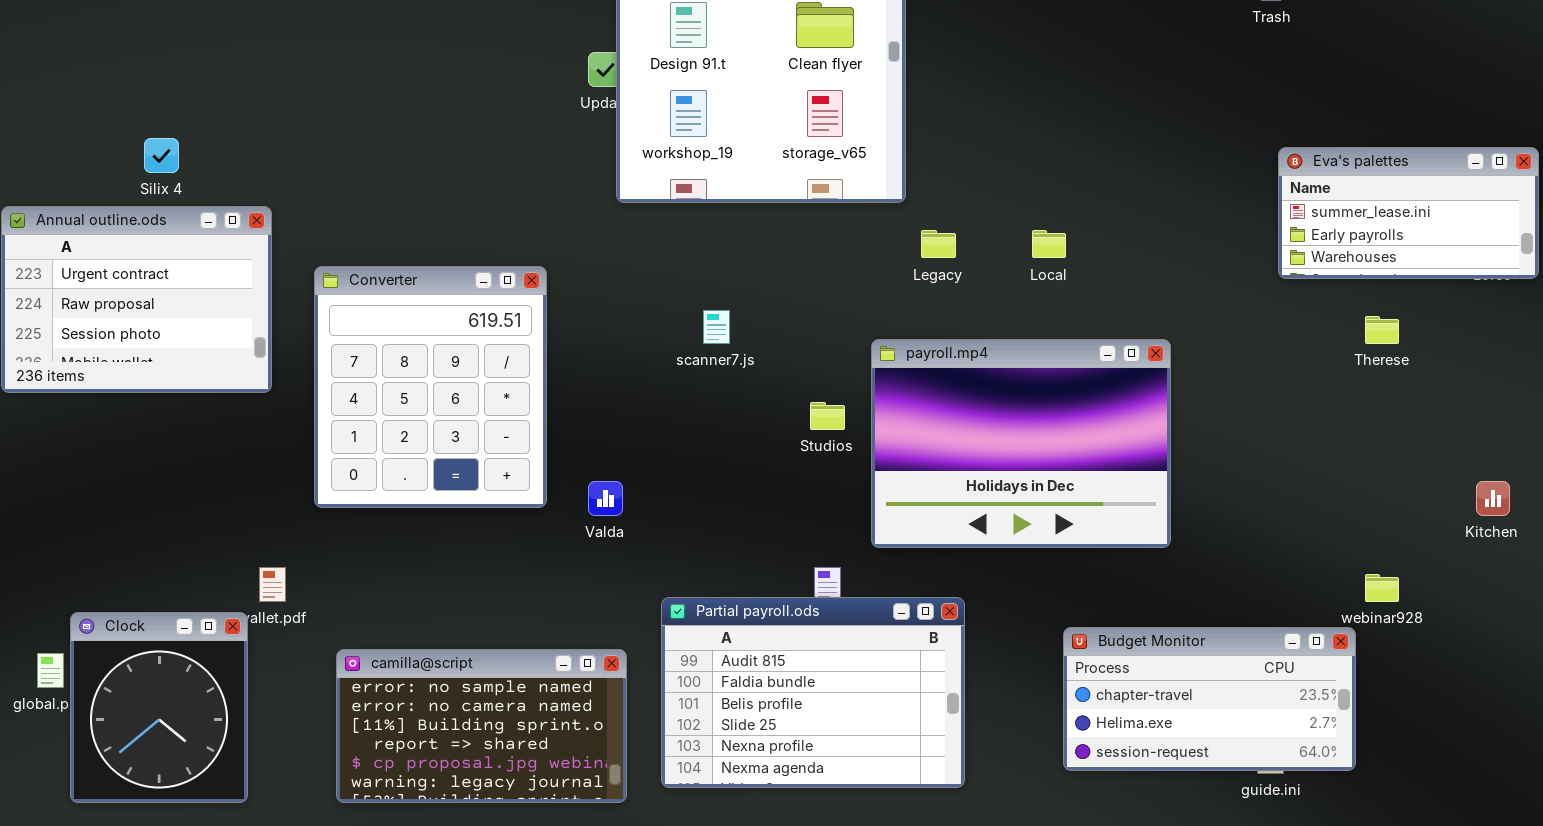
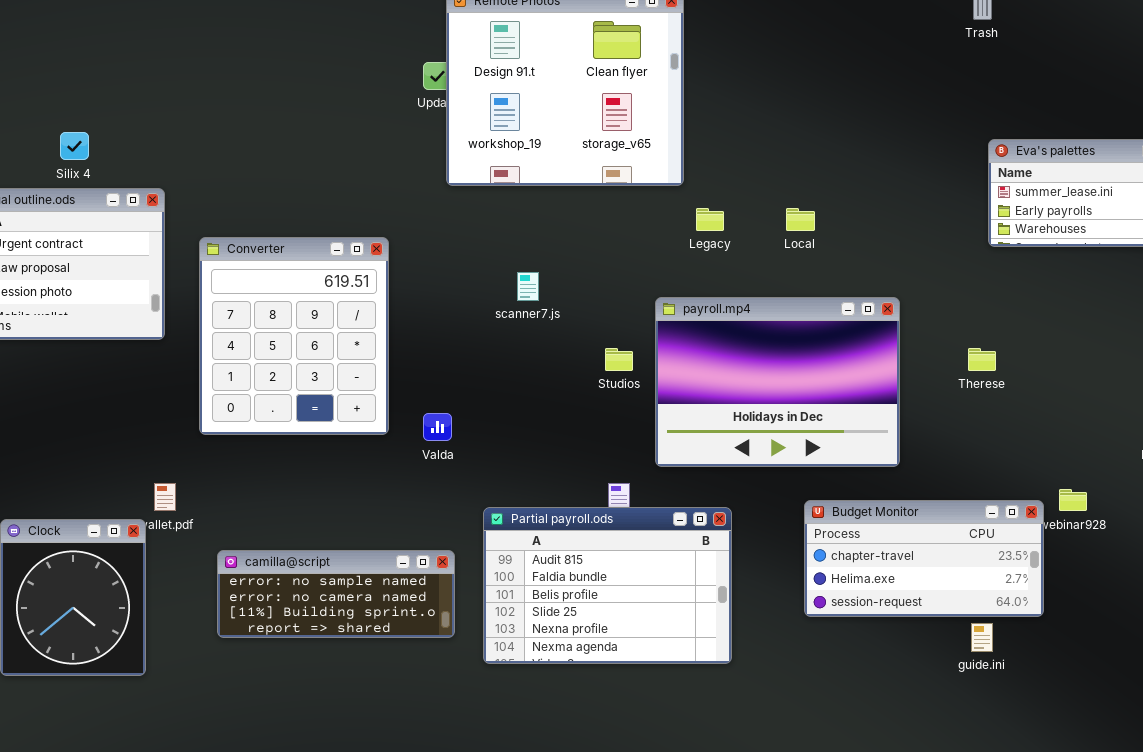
Therese: [1365,316,1399,344] -> [968,348,996,371], moved
Budget Monitor: [1063,627,1356,771] -> [804,500,1044,617], moved
camilla@script: [336,649,627,803] -> [217,550,455,638], resized

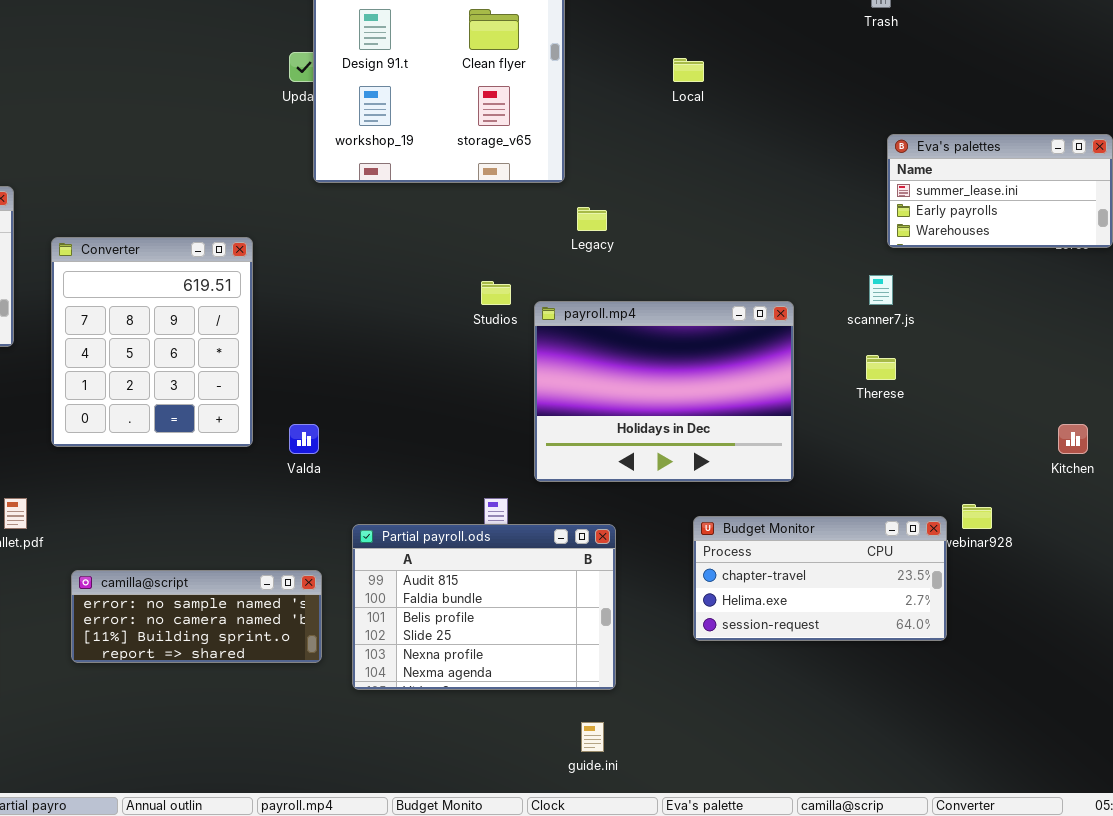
Local: [786,208,815,231] -> [673,58,704,82], moved
scanner7.js: [517,272,539,301] -> [869,275,893,305], moved
Studios: [605,348,633,371] -> [481,281,511,305], moved
guide.ini: [971,623,993,652] -> [581,722,604,752], moved

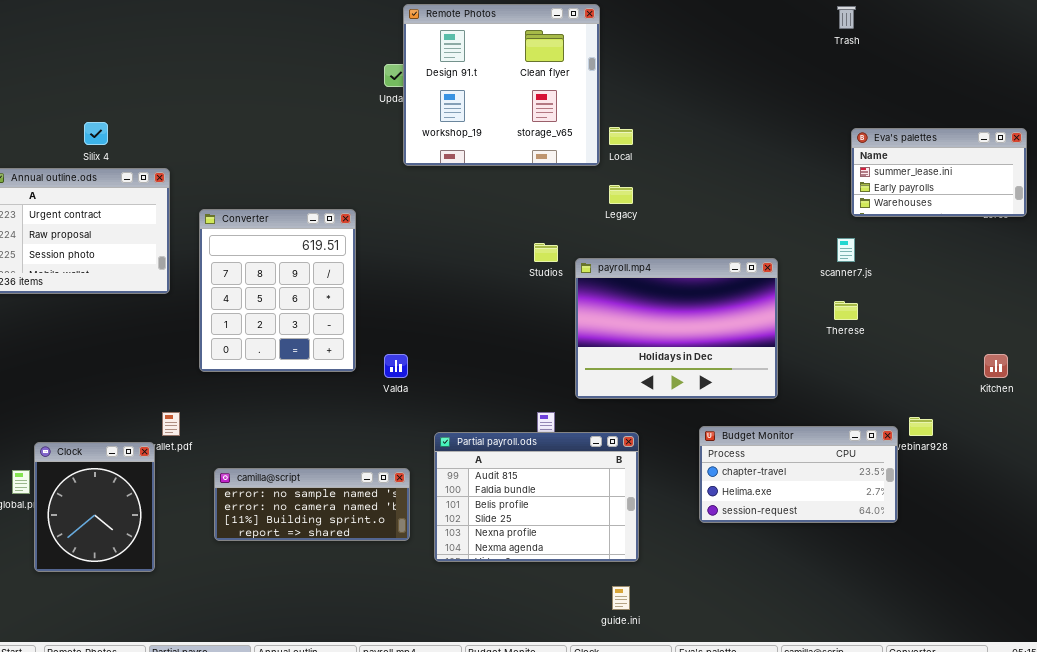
Local: [673,58,704,82] -> [609,127,633,145], moved

